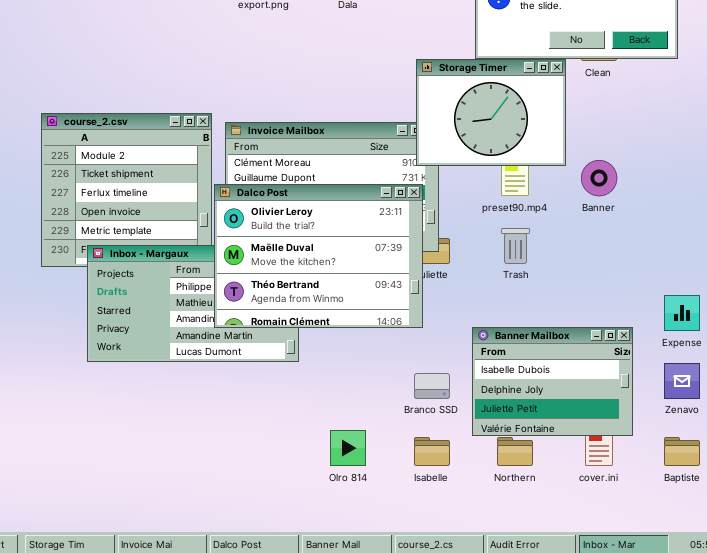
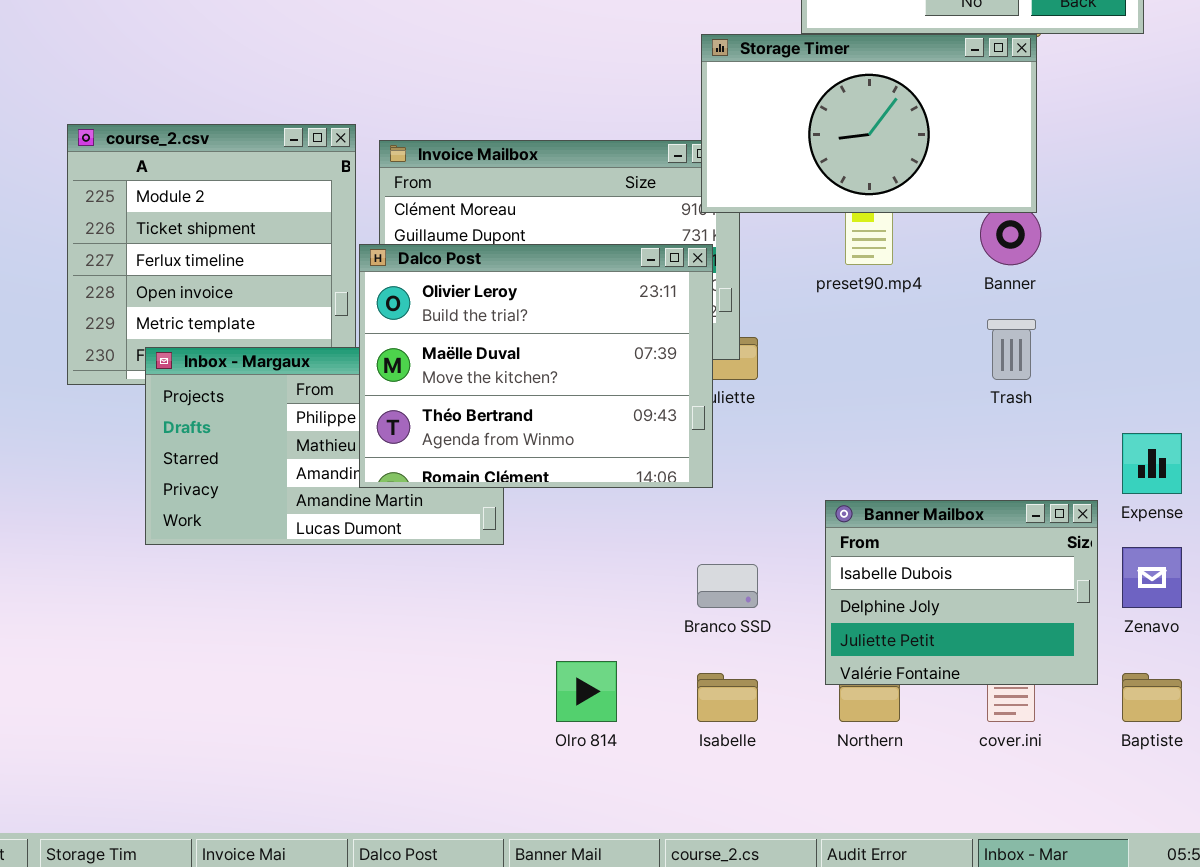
Storage Timer: [416,59,566,166] -> [701,34,1037,213], resized
Trash: [501,228,530,264] -> [987,319,1036,380], moved
Banner Mailbox: [472,327,633,436] -> [825,500,1098,685], moved

